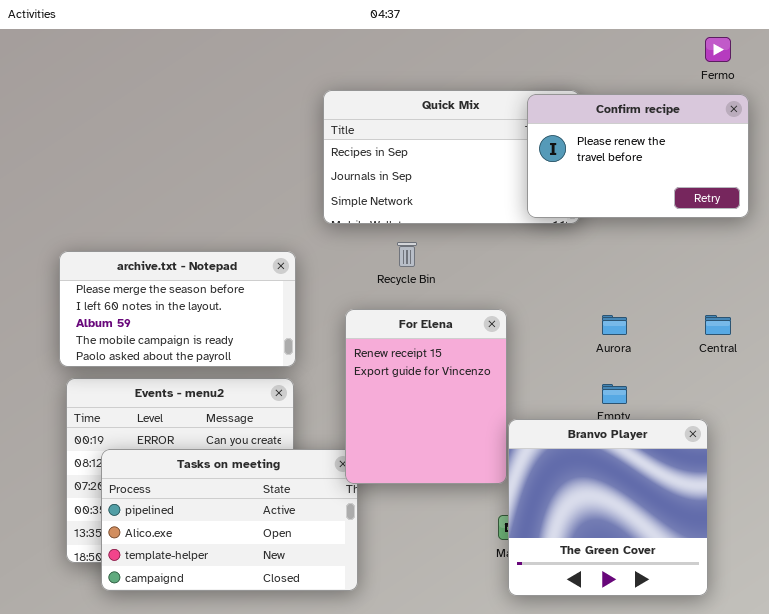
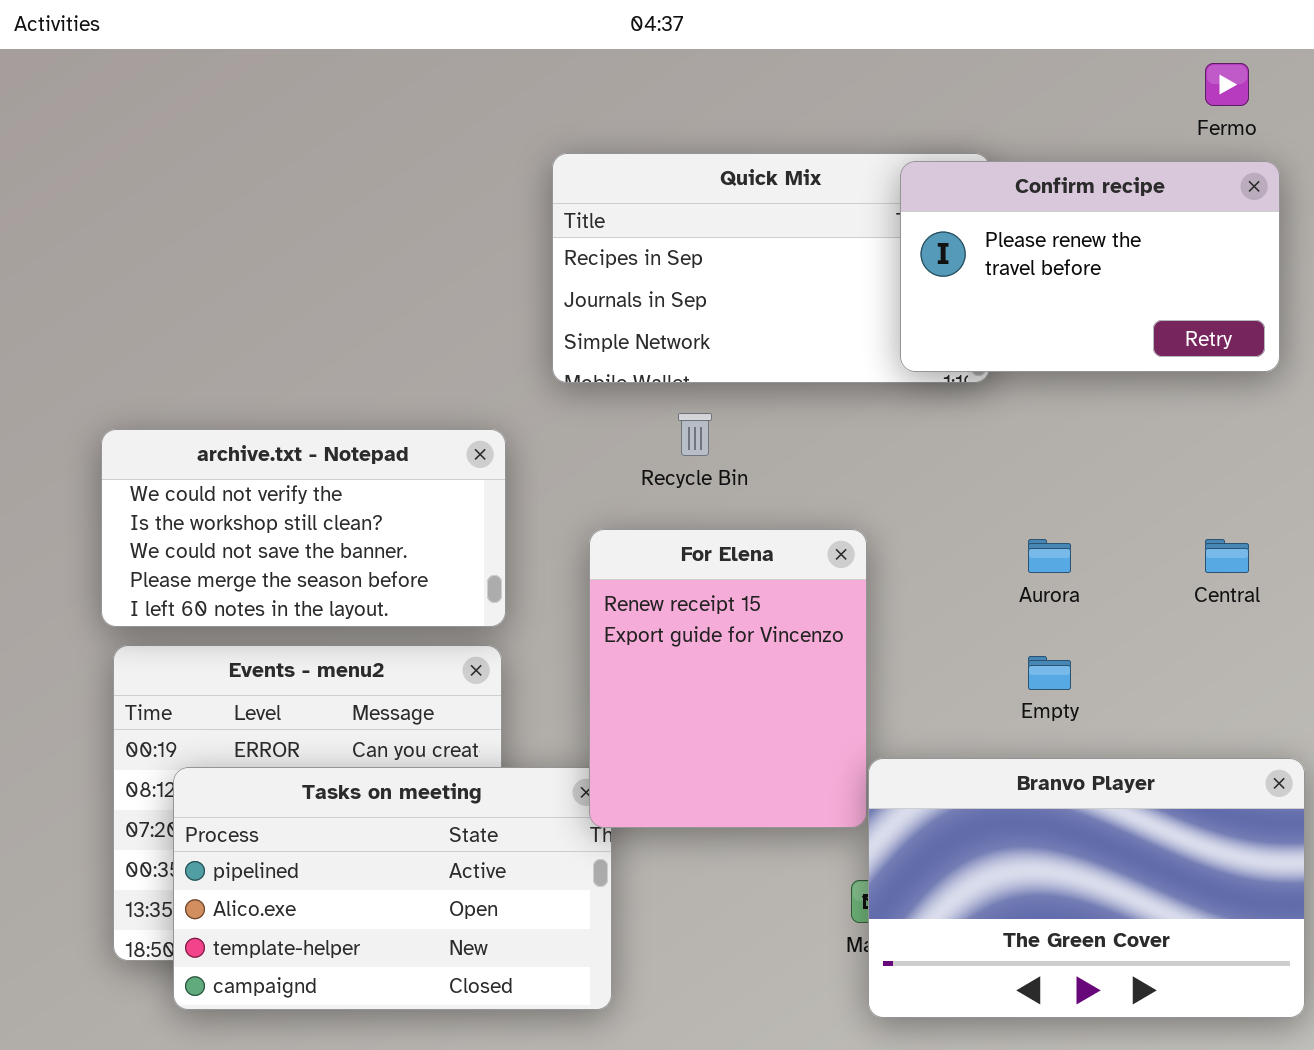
archive.txt - Notepad: [59,251,296,367] -> [101,429,506,627], scrolled up 3 rows
Branvo Player: [508,419,708,596] -> [868,758,1305,1018], resized

